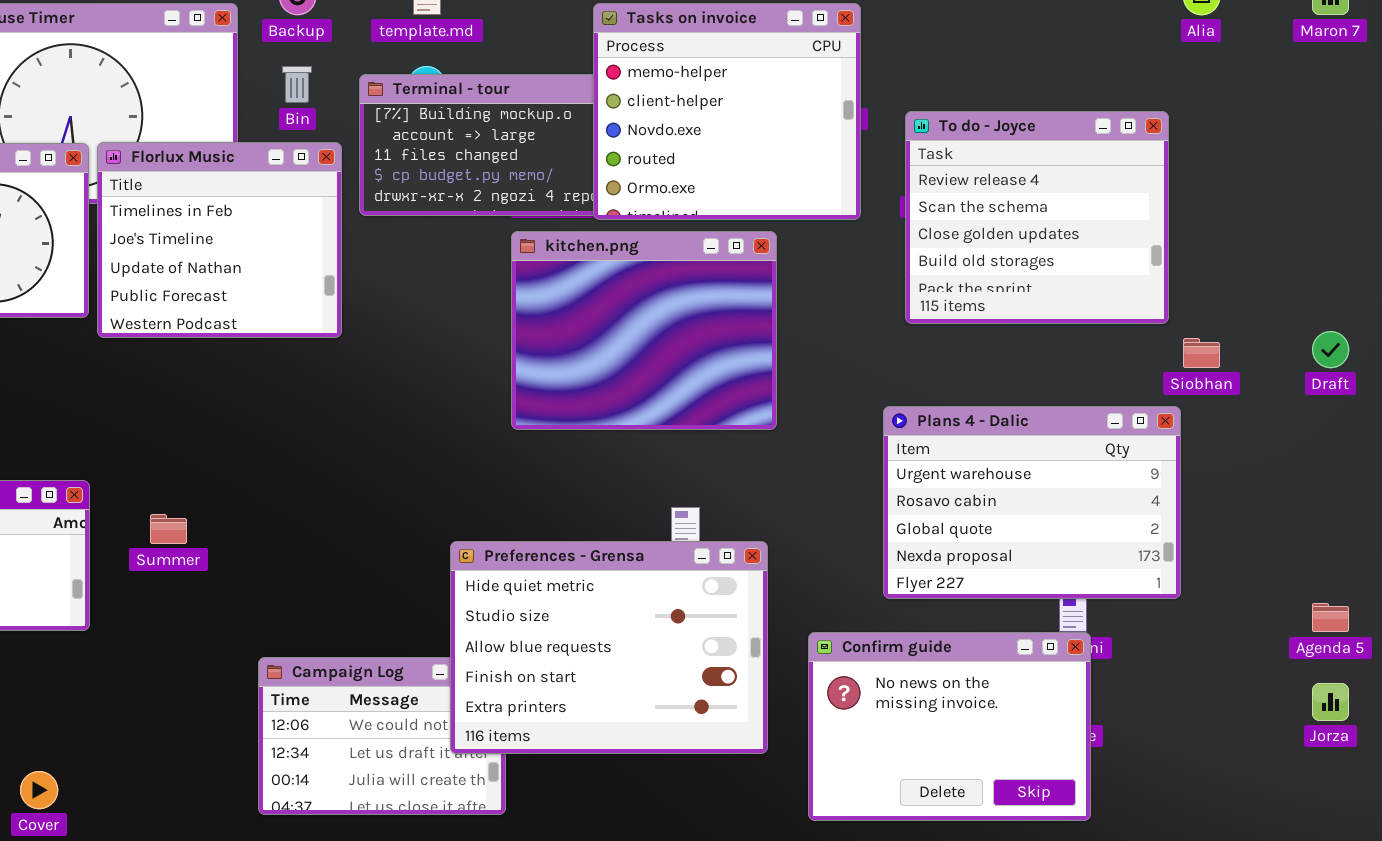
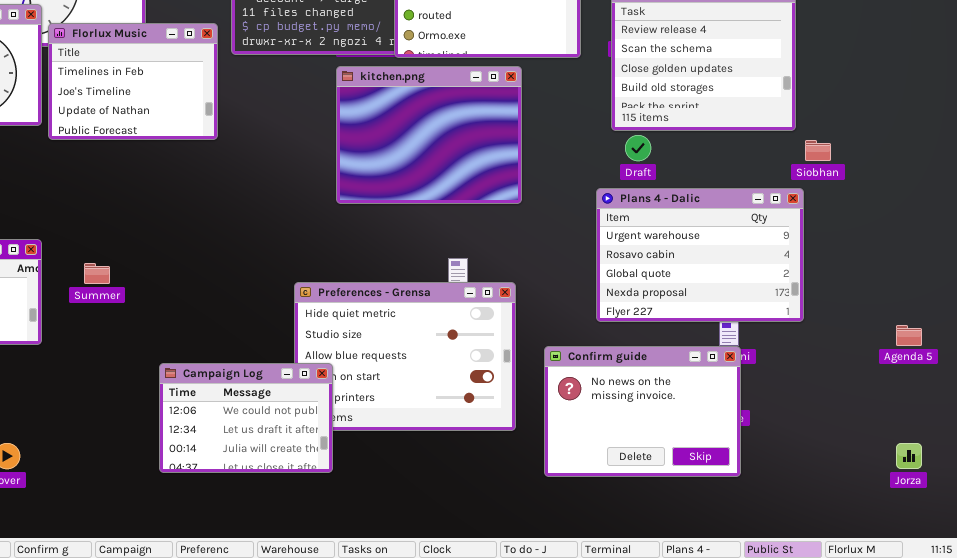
Florlux Music: [97,142,342,338] -> [48,23,218,140], resized
Draft: [1312,331,1349,368] -> [625,135,651,161], moved
Campaign Log: [258,657,506,815] -> [159,363,333,473], raised
Jorza: [1312,683,1349,721] -> [896,443,922,469], moved

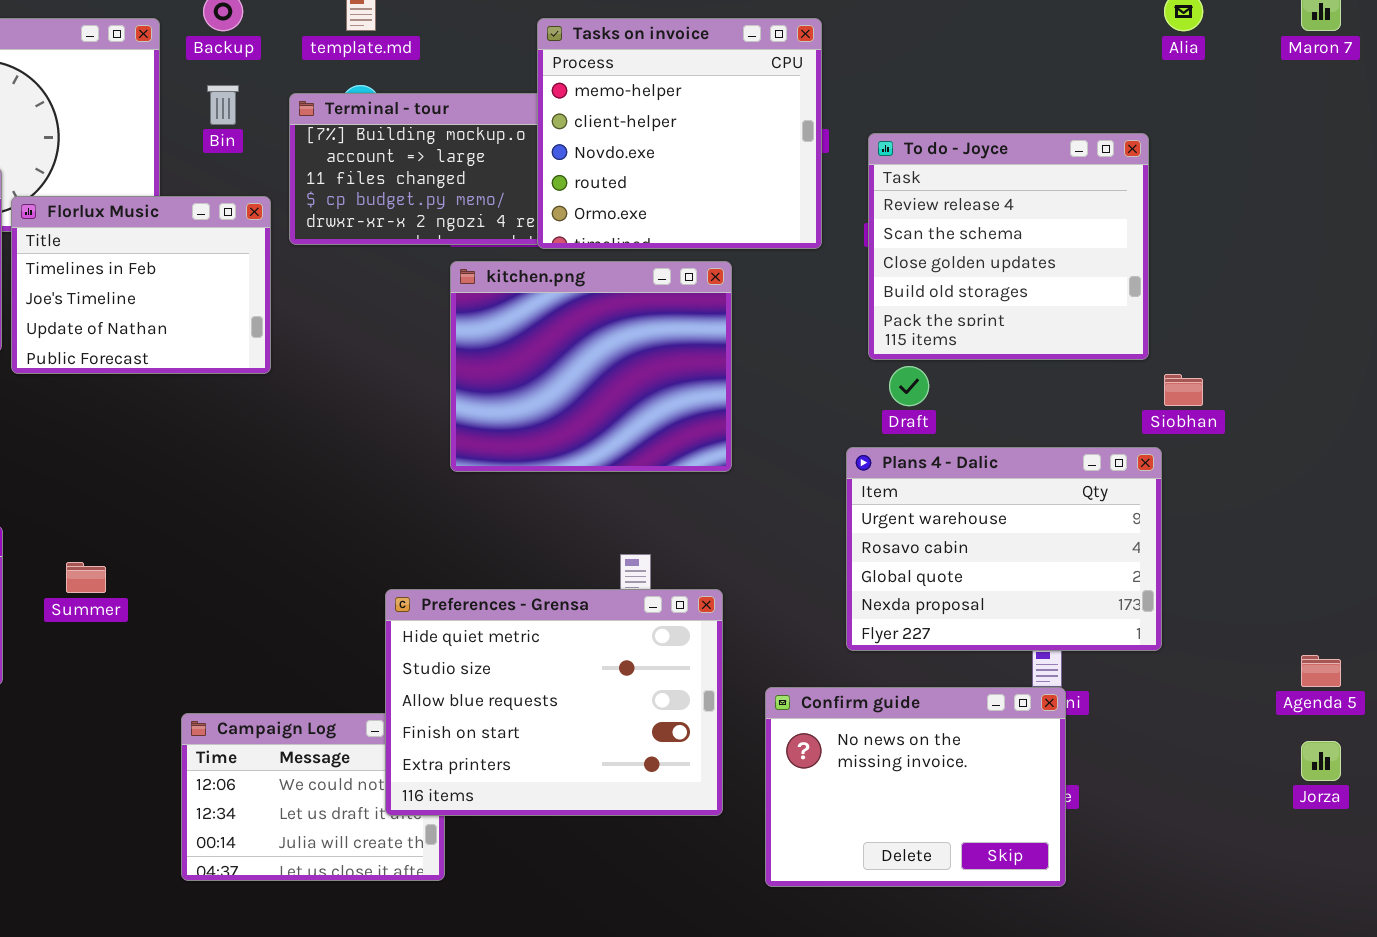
Preferences - Grensa: [294,282,516,431] -> [385,589,723,816], raised
Jorza: [896,443,922,469] -> [1301,741,1341,781], moved

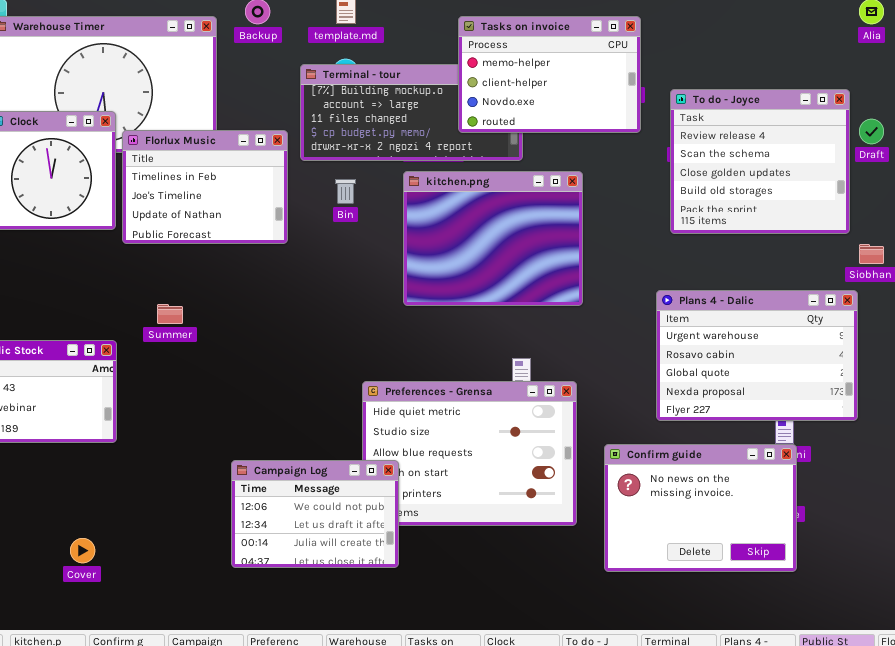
Tasks on invoice: [537,18,822,249] -> [458,16,641,133], resized
Bin: [207,85,239,125] -> [335,179,356,204], moved
Draft: [889,366,929,406] -> [859,119,884,144], moved
Summer: [66,562,106,593] -> [157,304,183,324], moved
Campaign Log: [181,713,445,881] -> [231,460,399,568], raised

